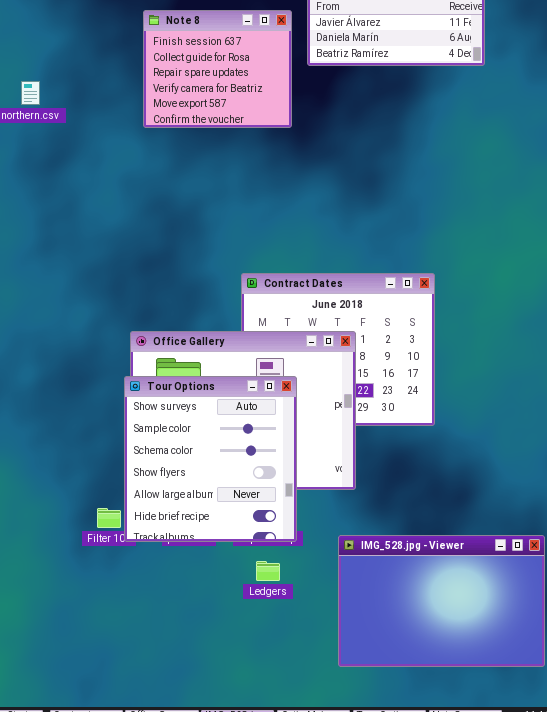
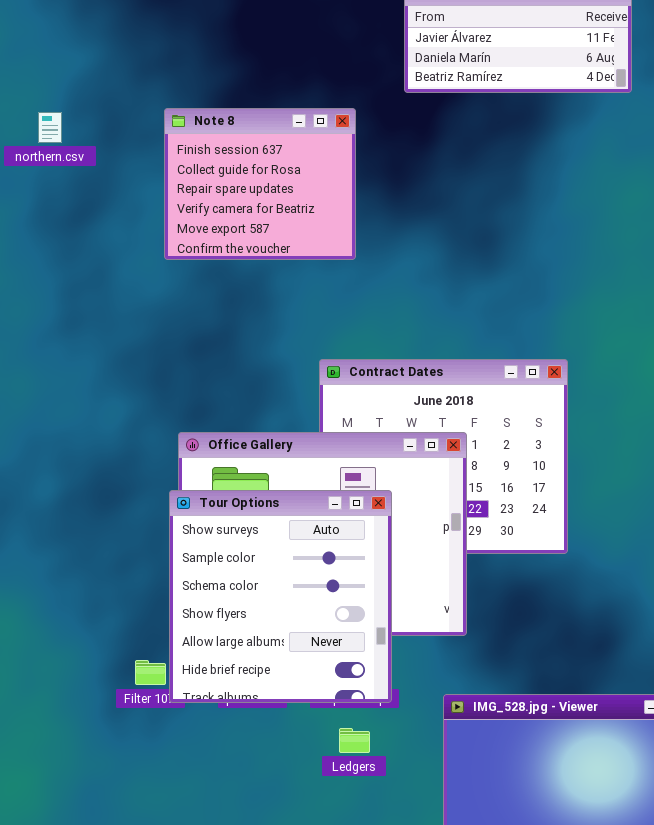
Note 8: [143,10,292,128] -> [164,108,356,260], moved

